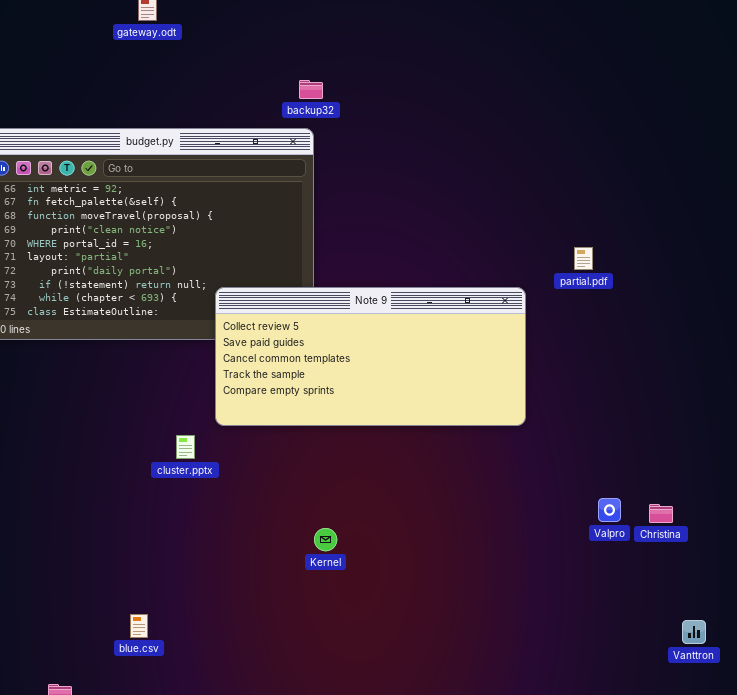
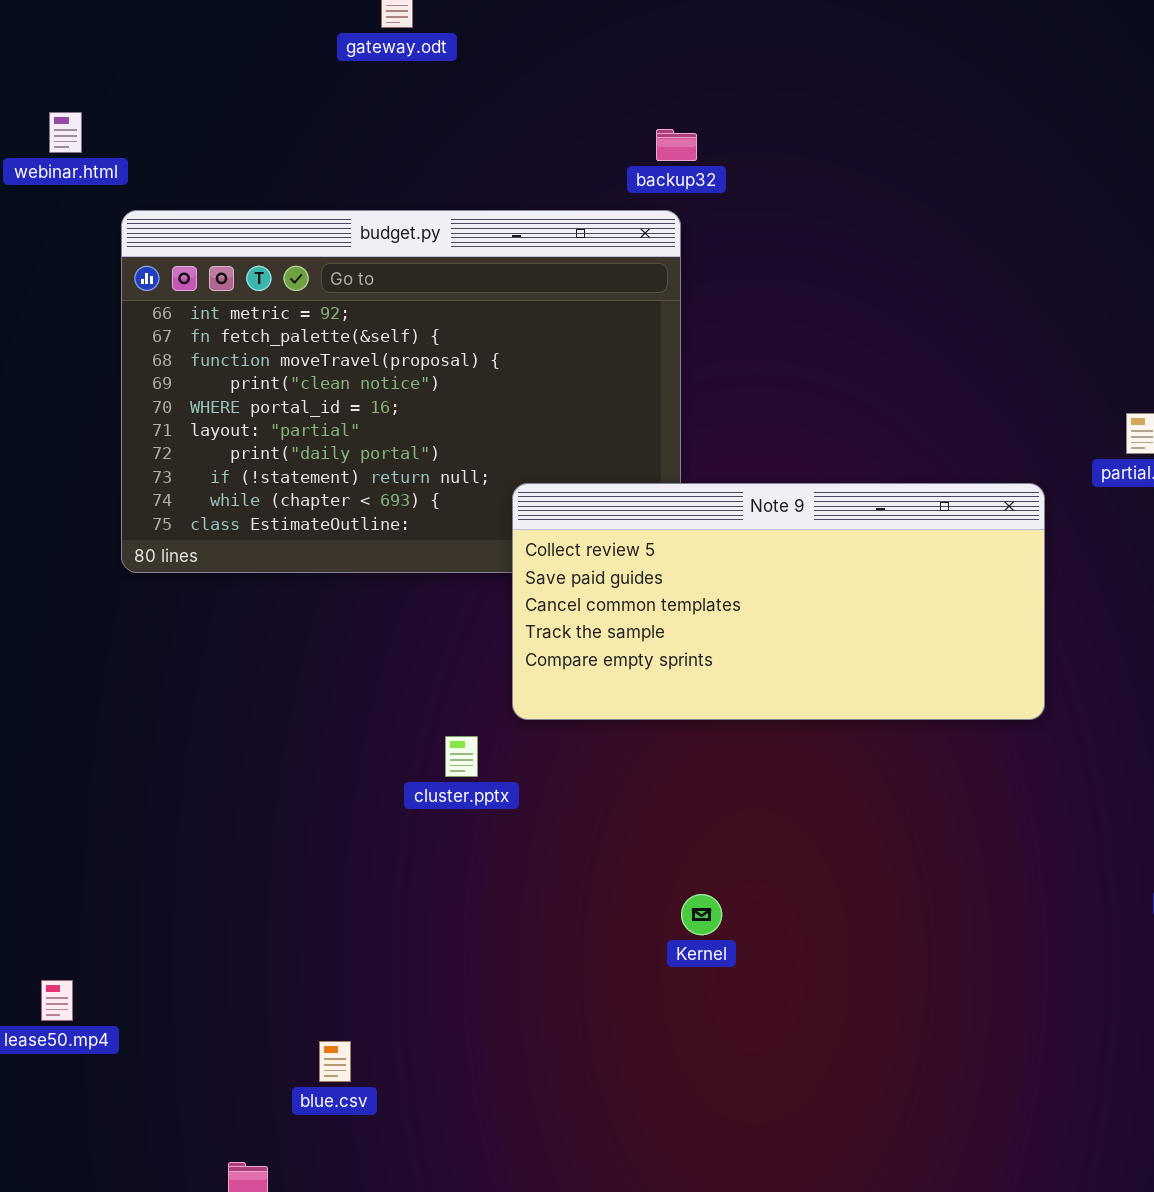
blue.csv: [130,614,148,638] -> [319,1041,351,1082], moved

